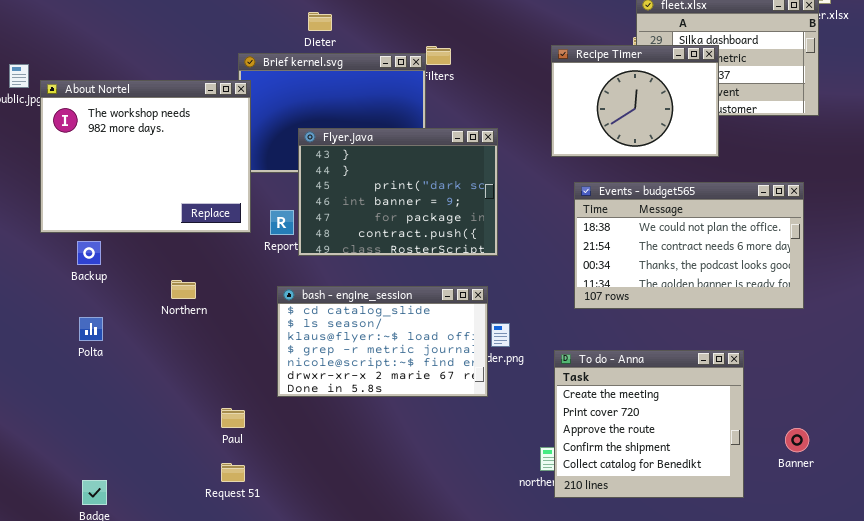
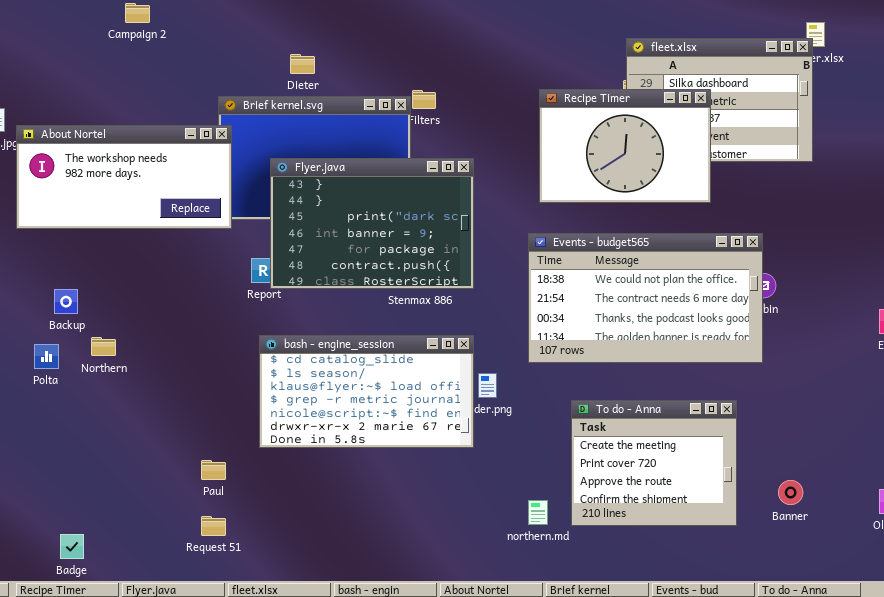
About Nortel: [40,80,251,233] -> [16,125,232,229], resized
Flyer.java: [298,128,498,256] -> [270,158,474,289], moved
Events - budget565: [574,182,804,309] -> [528,233,763,363], moved
Northern: [171,280,196,299] -> [91,337,116,356], moved
Polta: [79,317,103,341] -> [34,344,59,369], moved
To do - Anna: [554,350,744,498] -> [571,400,737,526], resized

